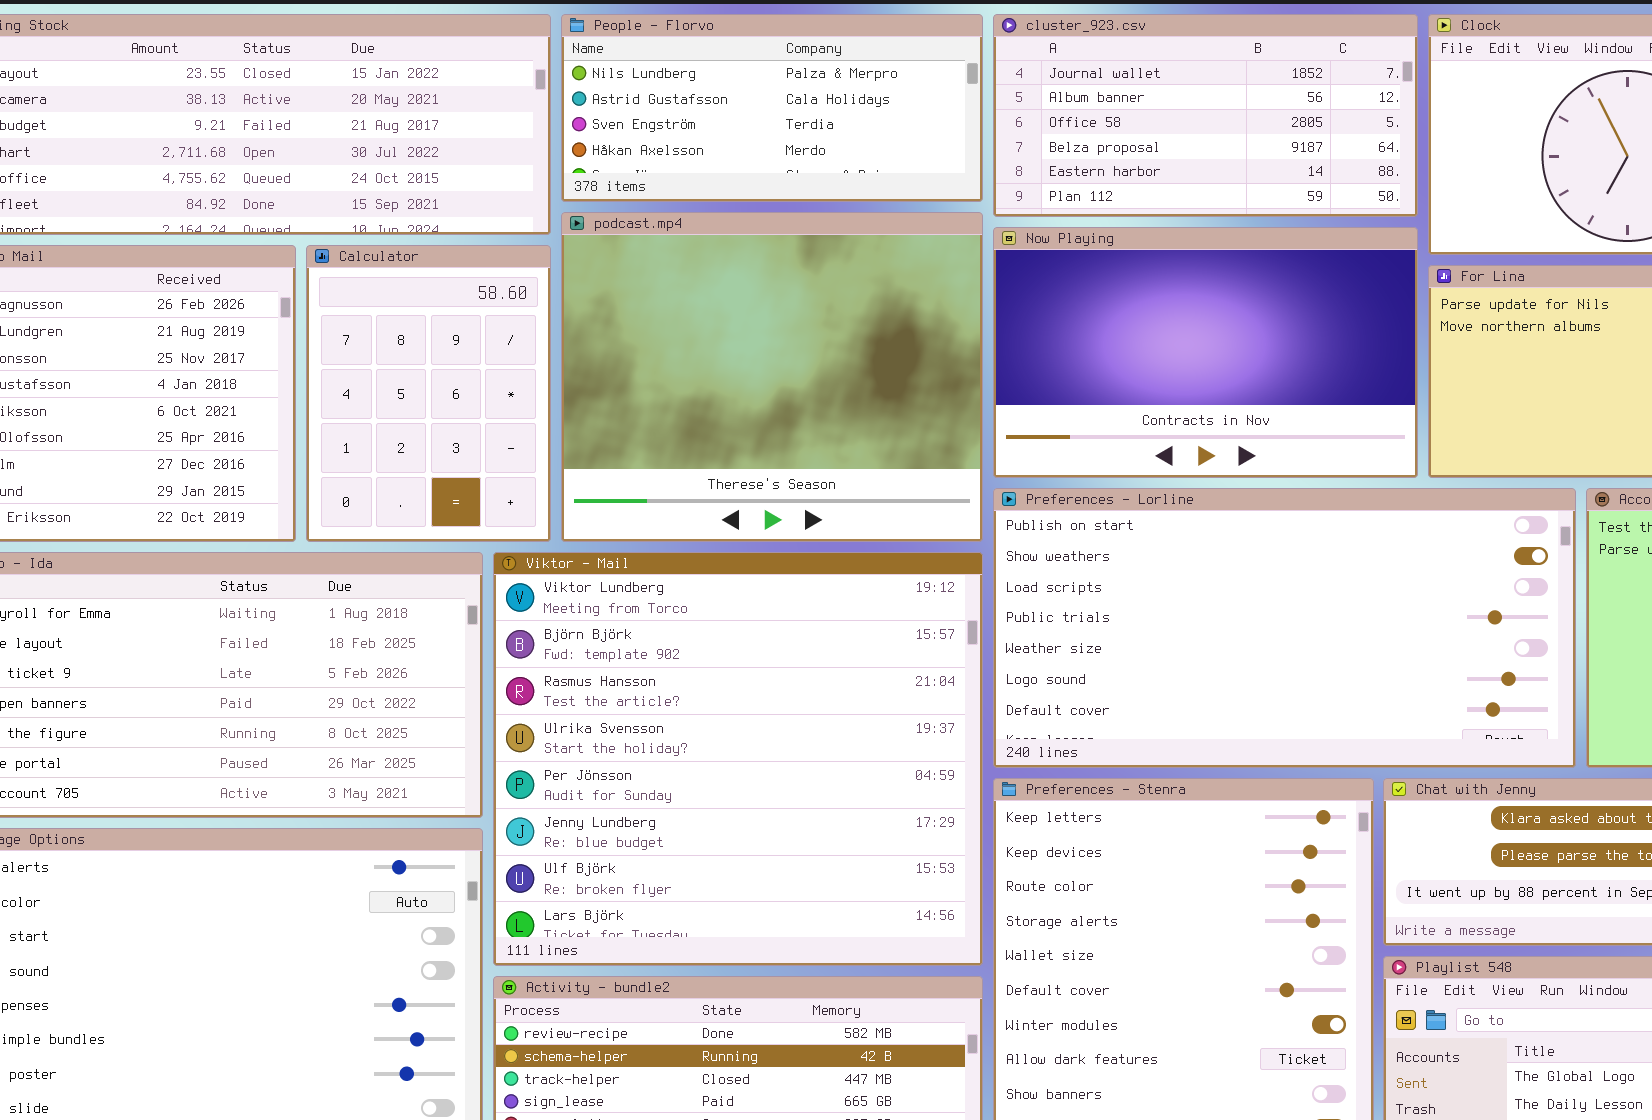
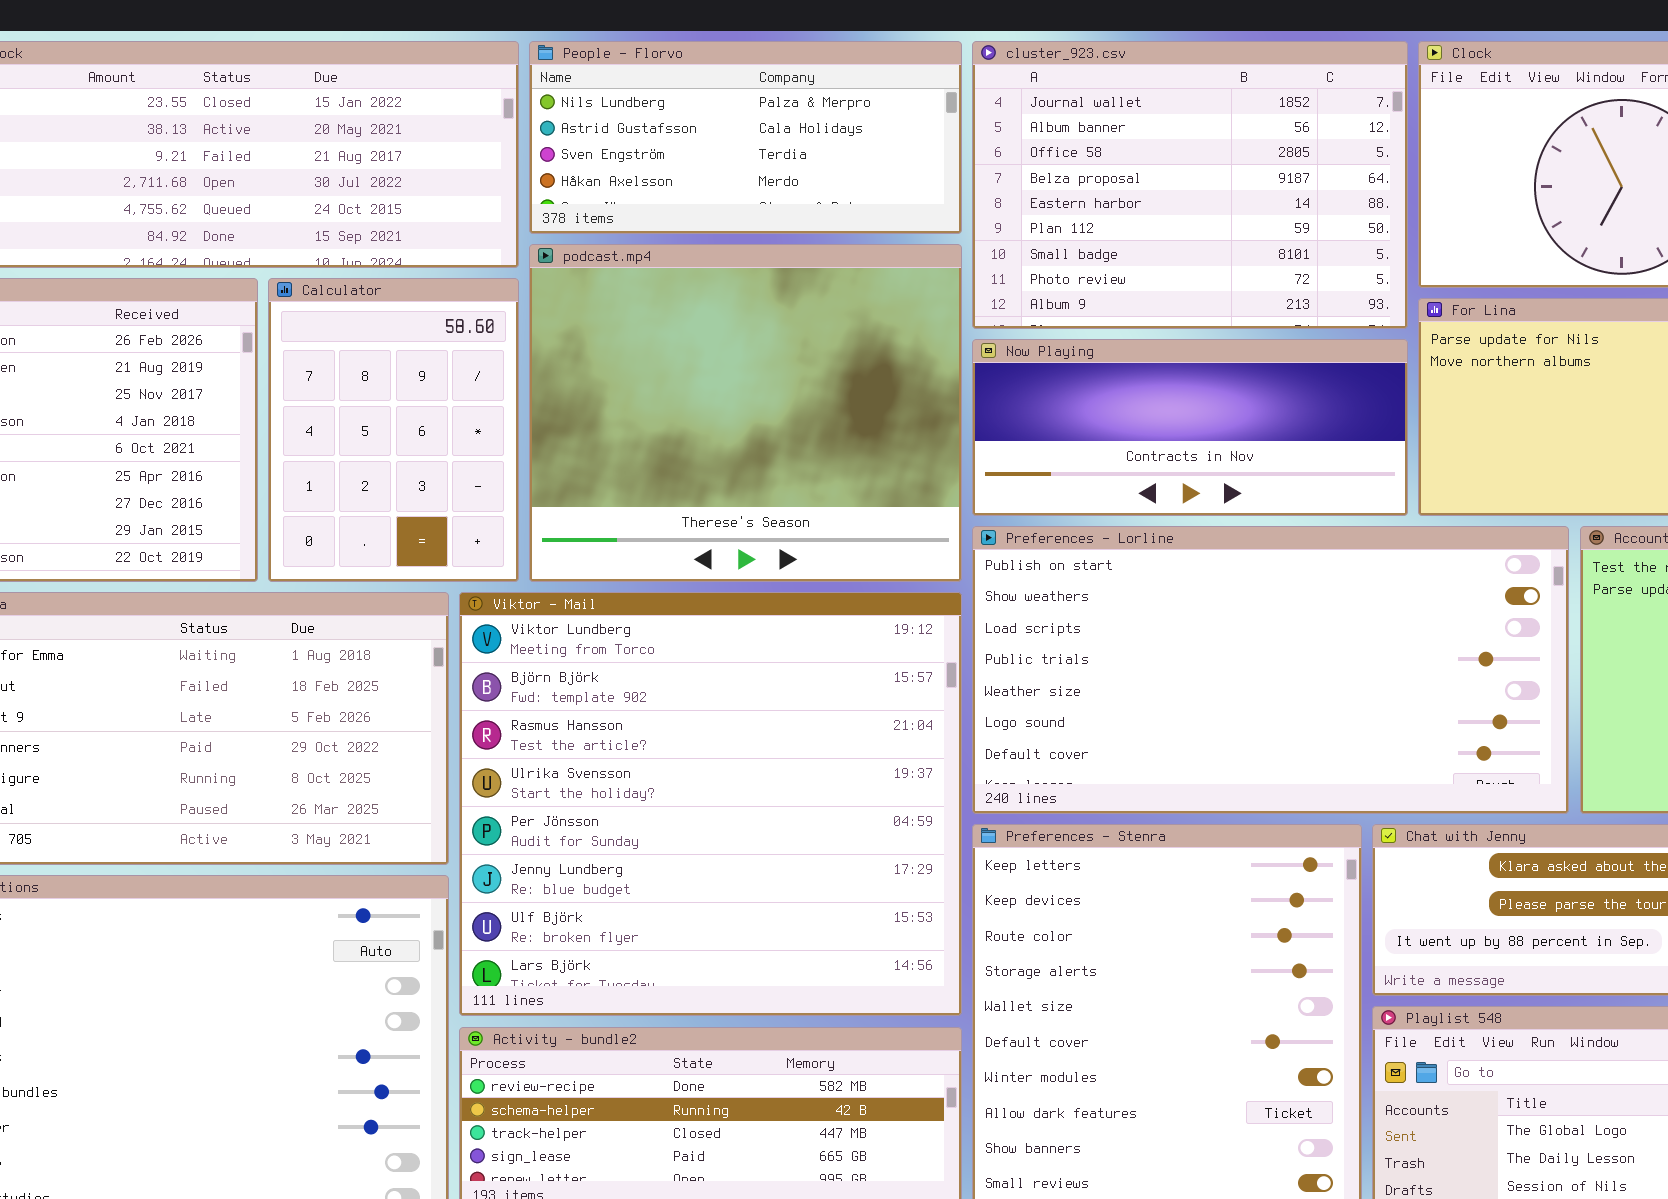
cluster_923.csv: [993,14,1418,217] -> [972,41,1408,329], resized
Now Playing: [993,227,1418,478] -> [972,339,1408,516], resized

